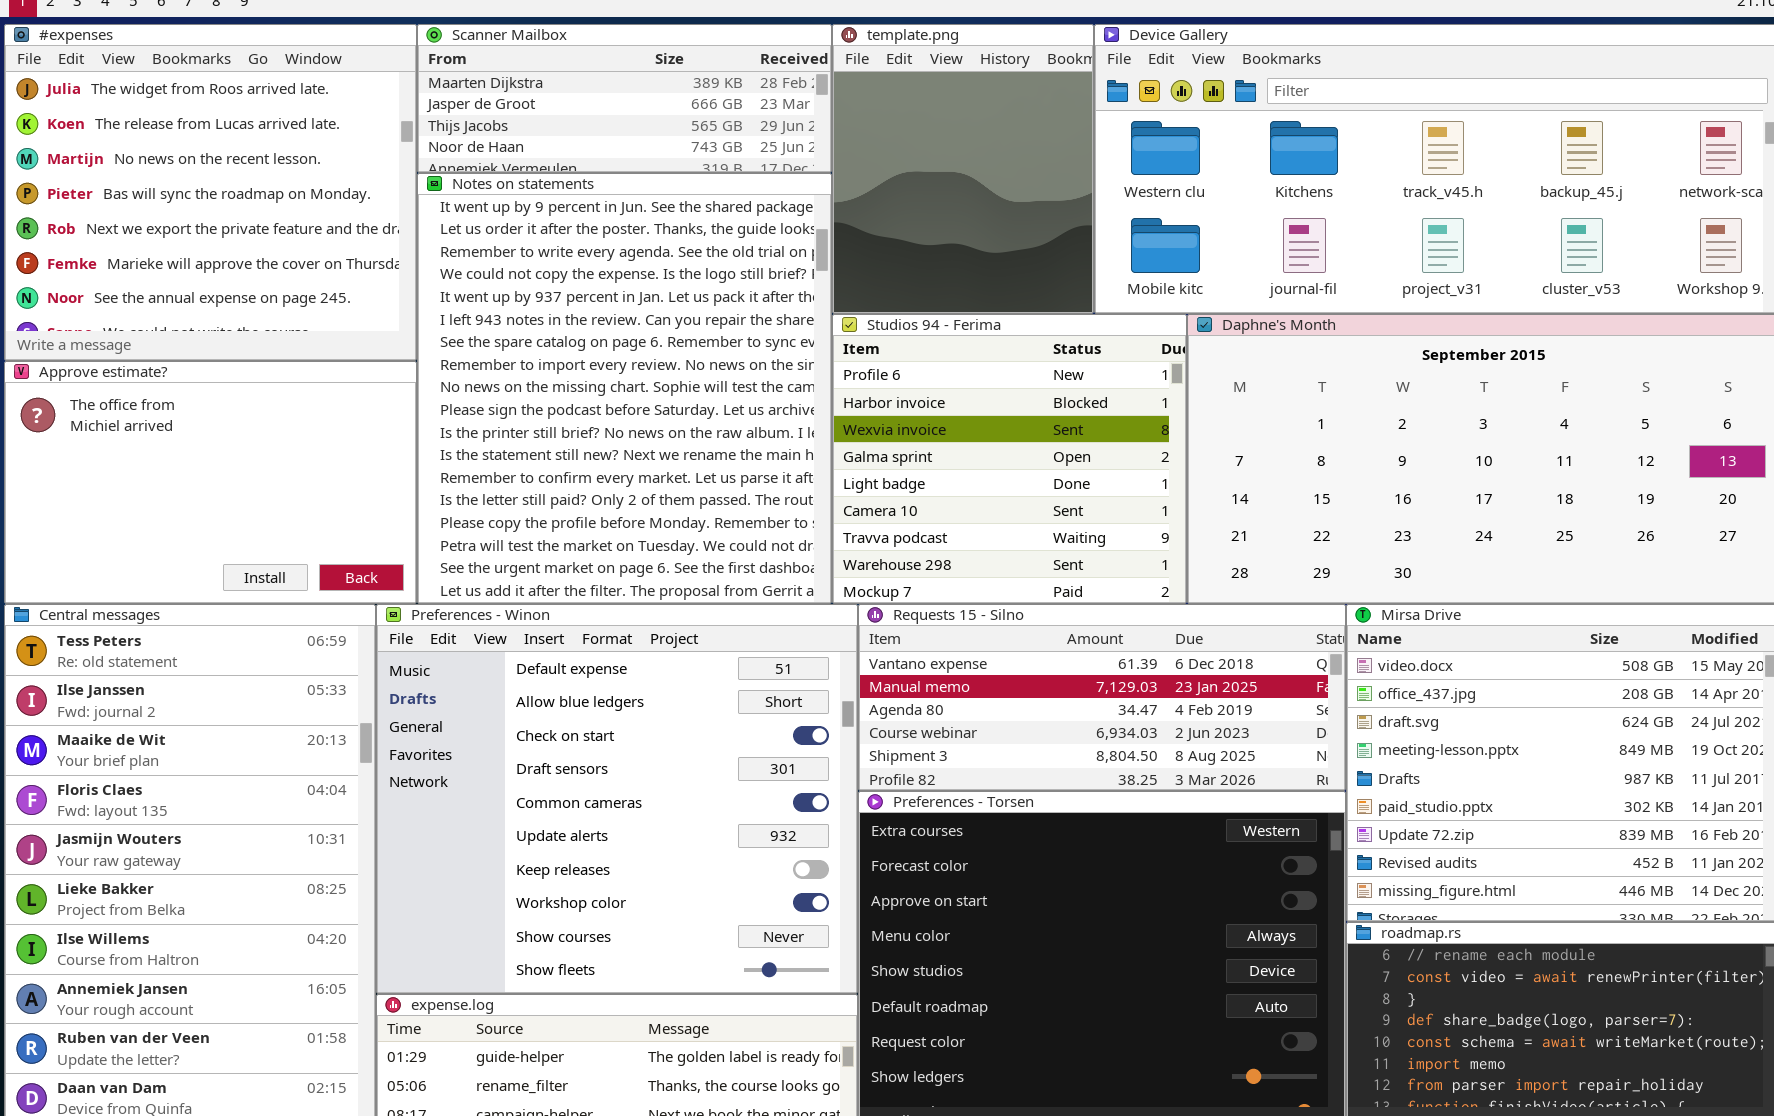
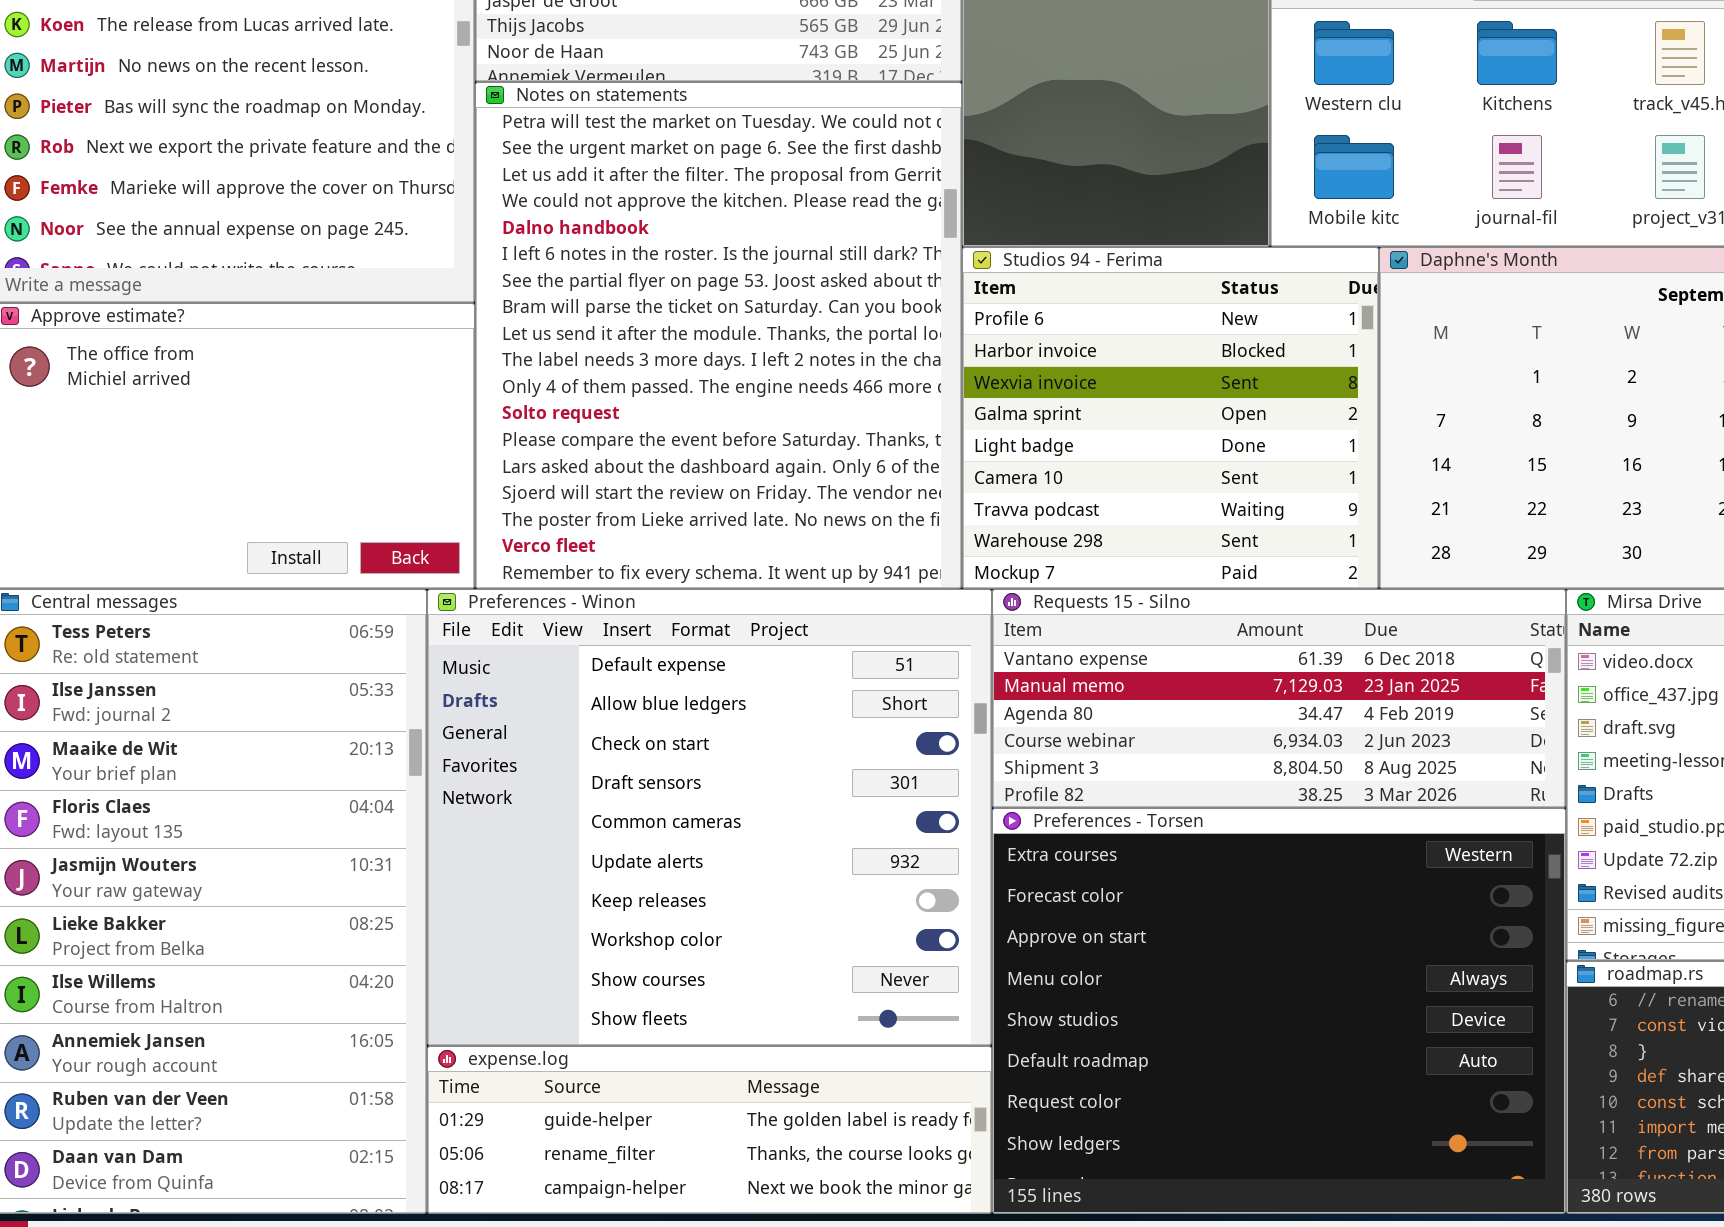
Notes on statements: [417,173,832,604] -> [475,82,962,589], scrolled down 15 rows

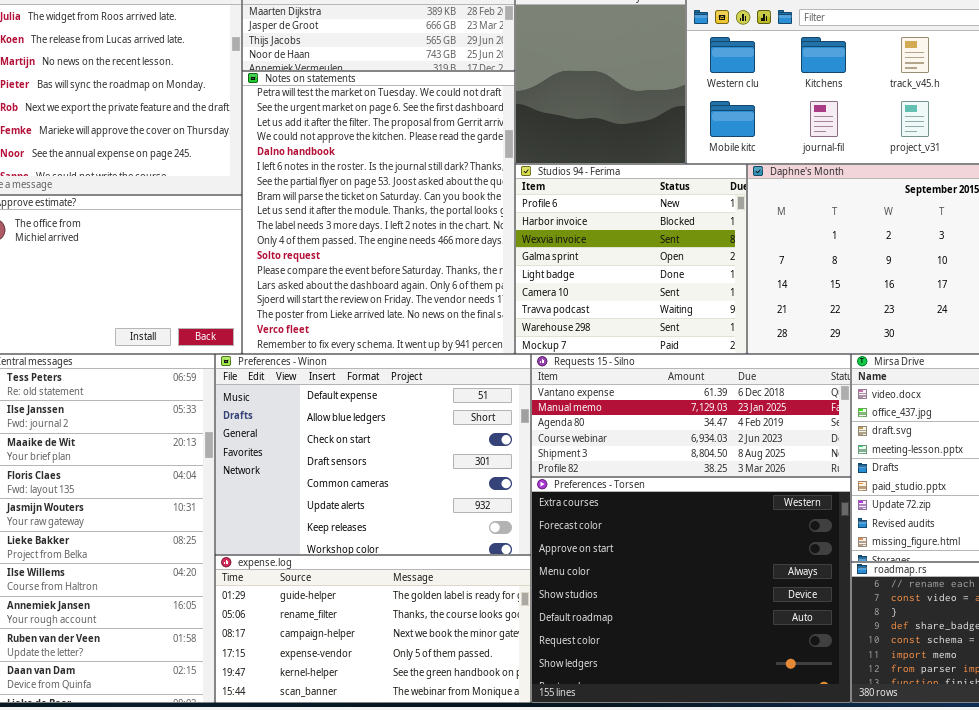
Preferences - Winon: [427,589,992,1046] -> [215,354,531,555], resized
expense.log: [427,1046,992,1214] -> [215,555,531,703], resized

